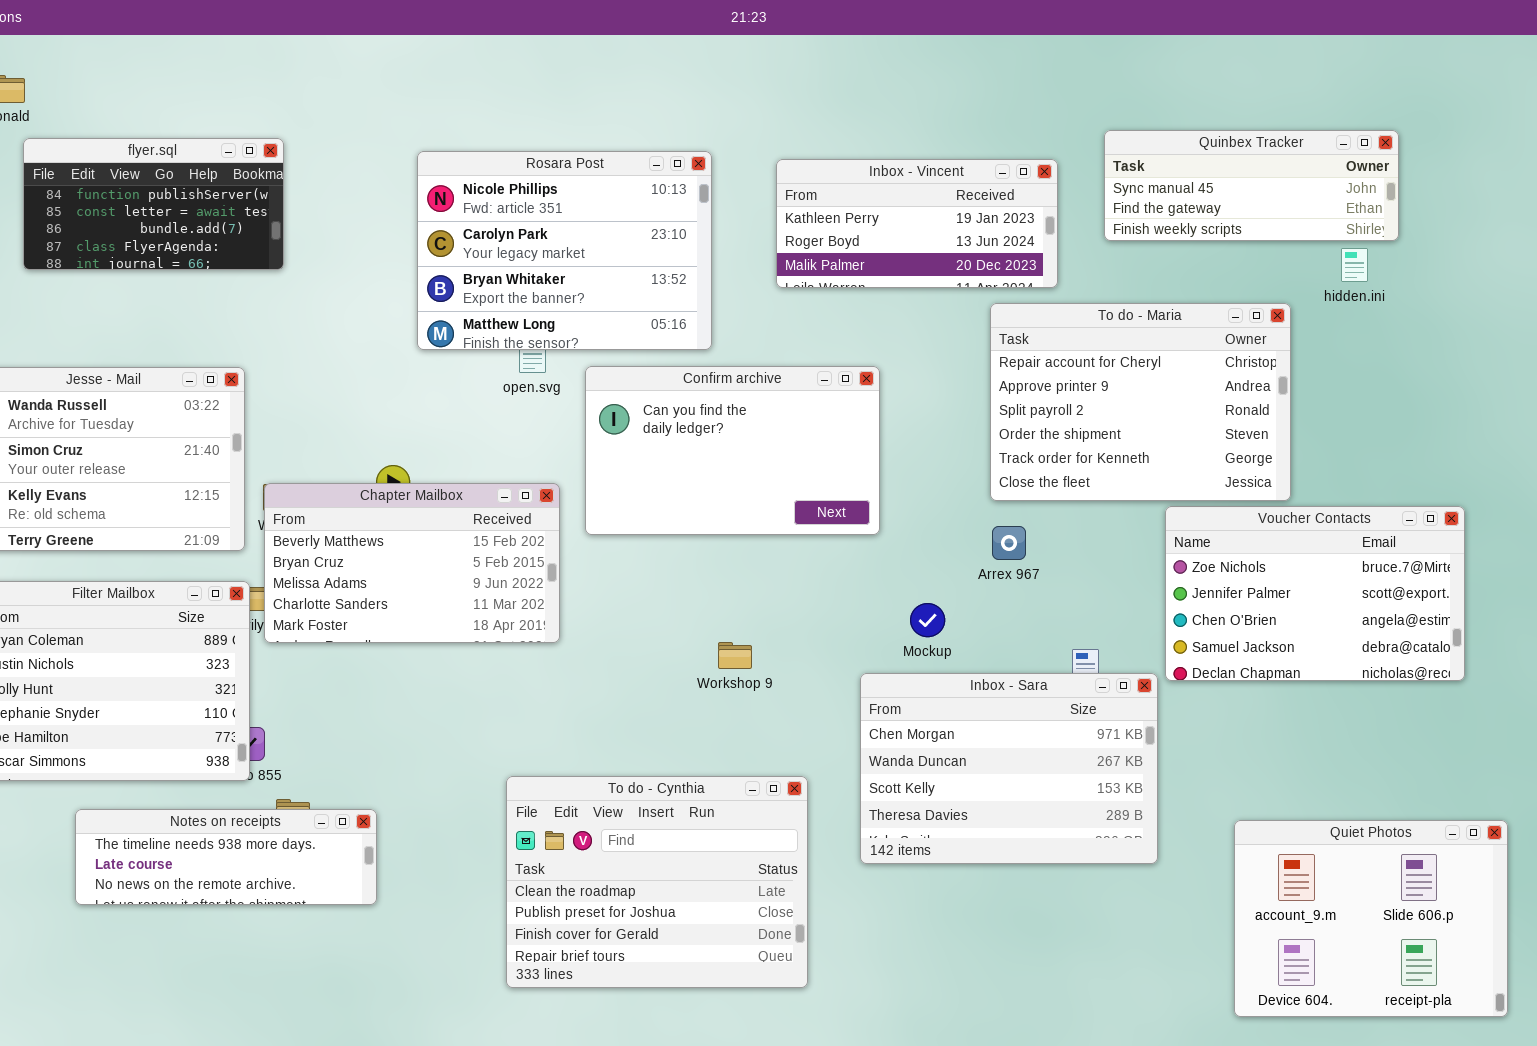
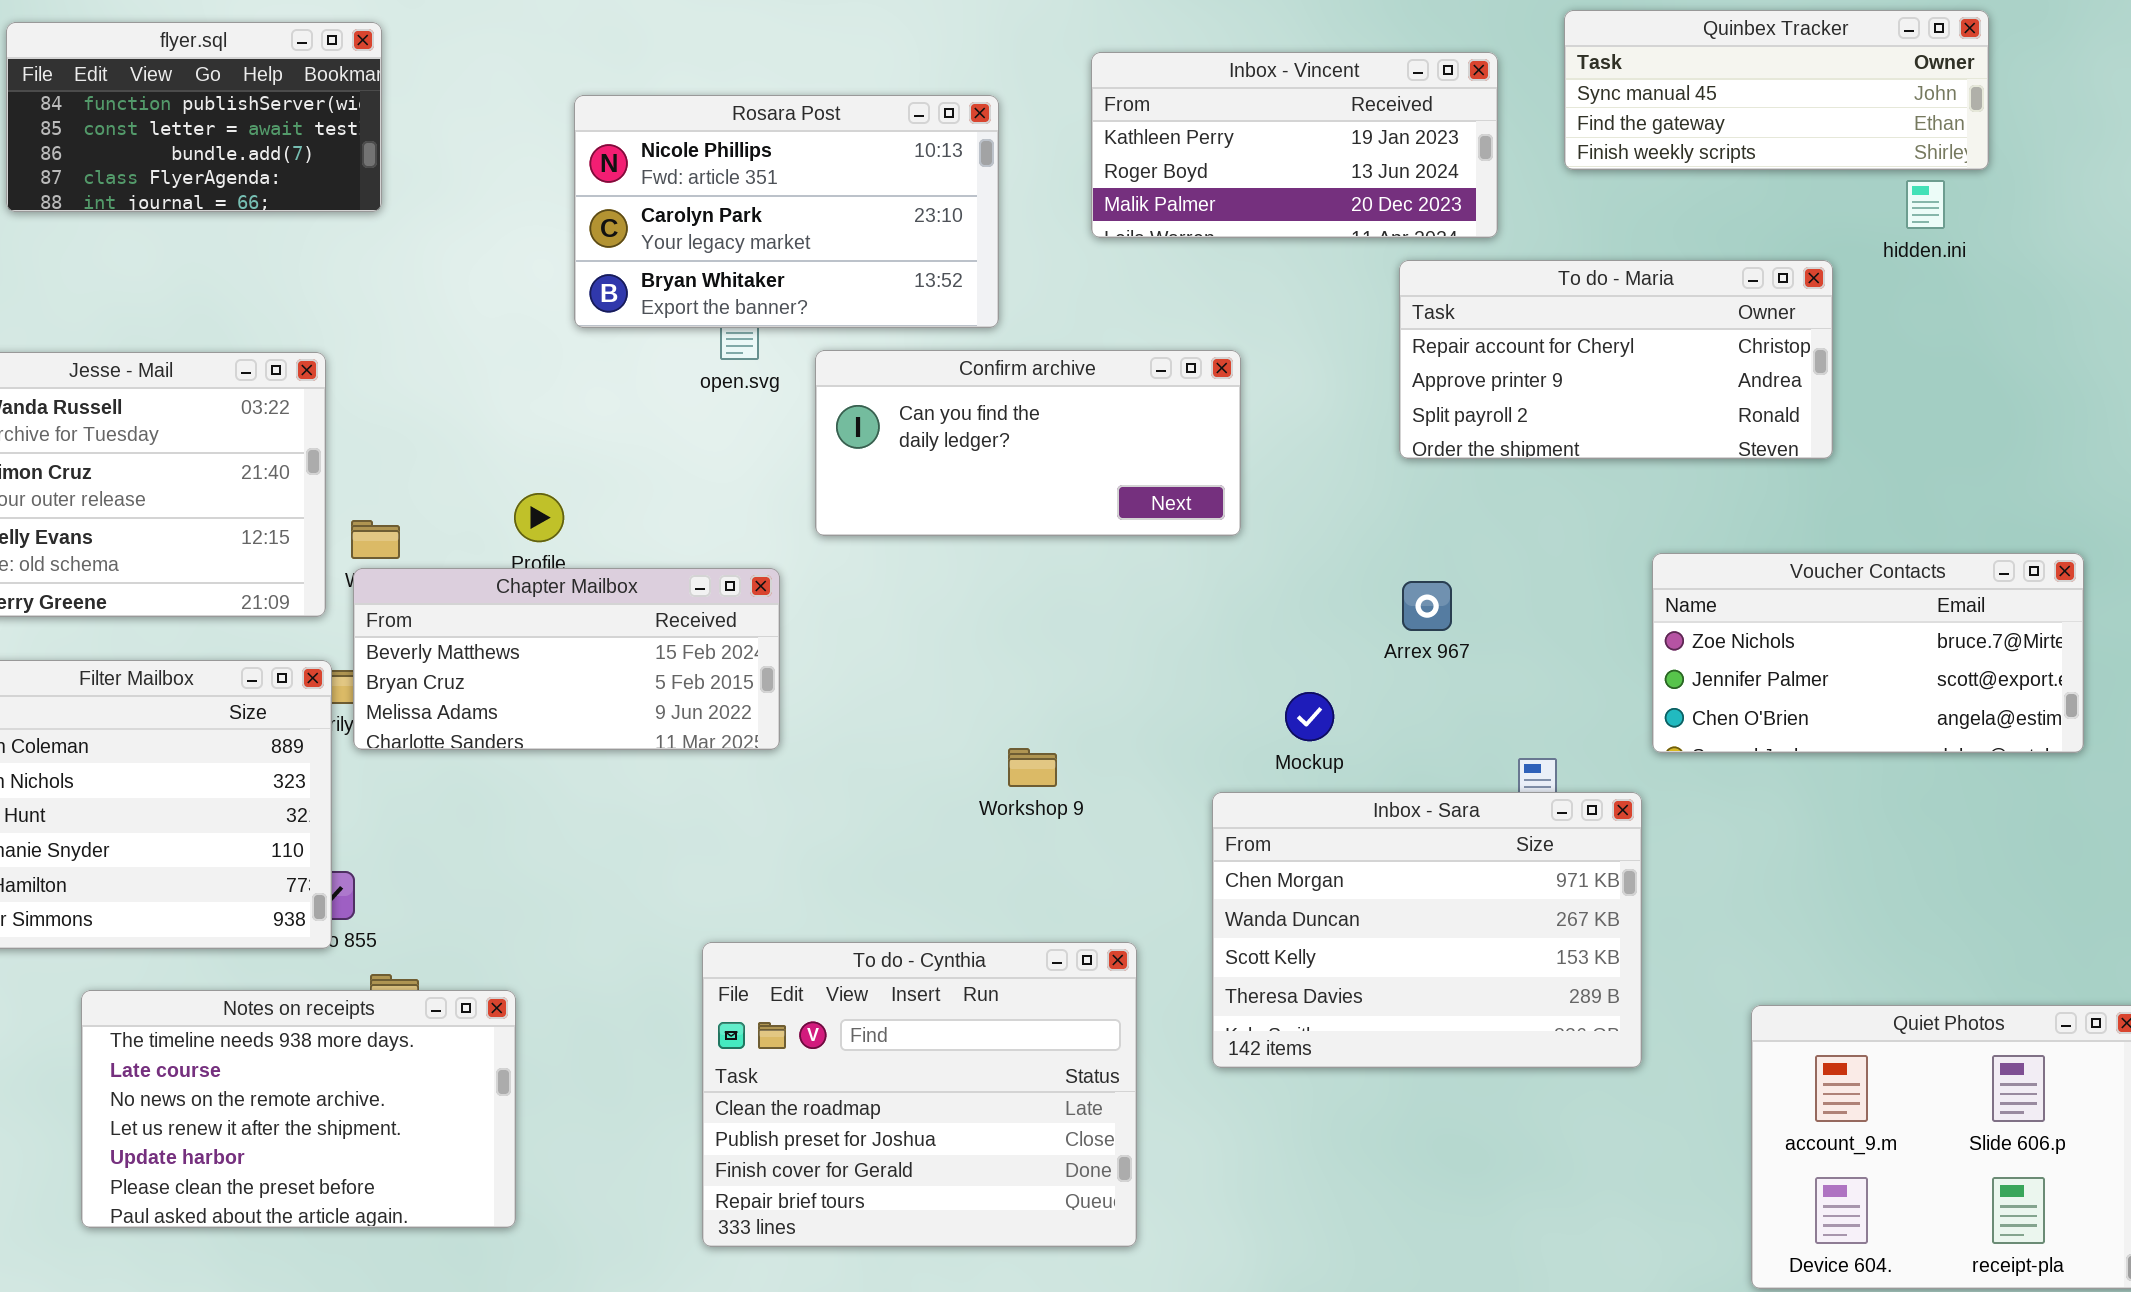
Rosara Post: [417,151,712,350] -> [574,95,999,328], resized
To do - Maria: [990,303,1291,501] -> [1399,260,1833,459], resized
Confirm archive: [585,366,880,535] -> [815,350,1241,536], resized
Chapter Mailbox: [264,483,560,643] -> [353,568,780,750], resized
Voucher Contacts: [1165,506,1465,681] -> [1652,553,2084,753], resized
Notes on receipts: [75,809,377,905] -> [81,990,516,1228], resized

